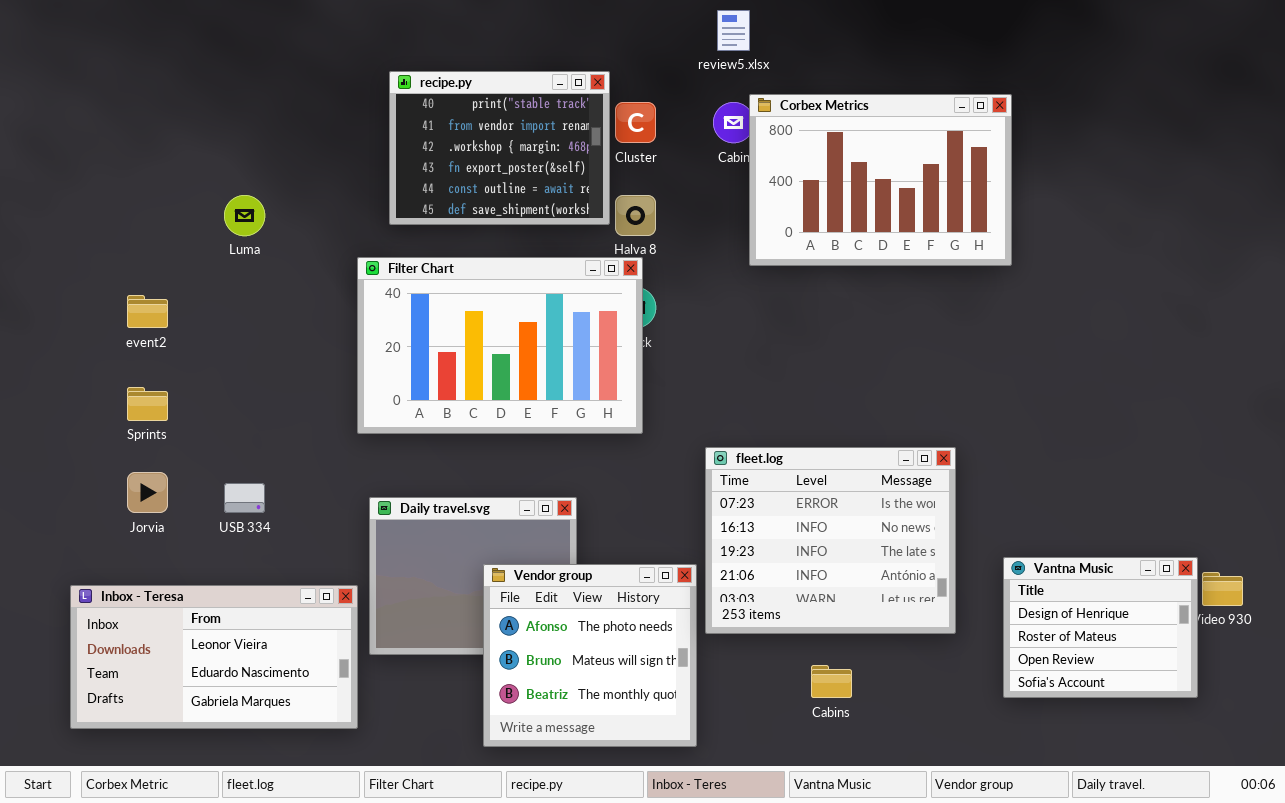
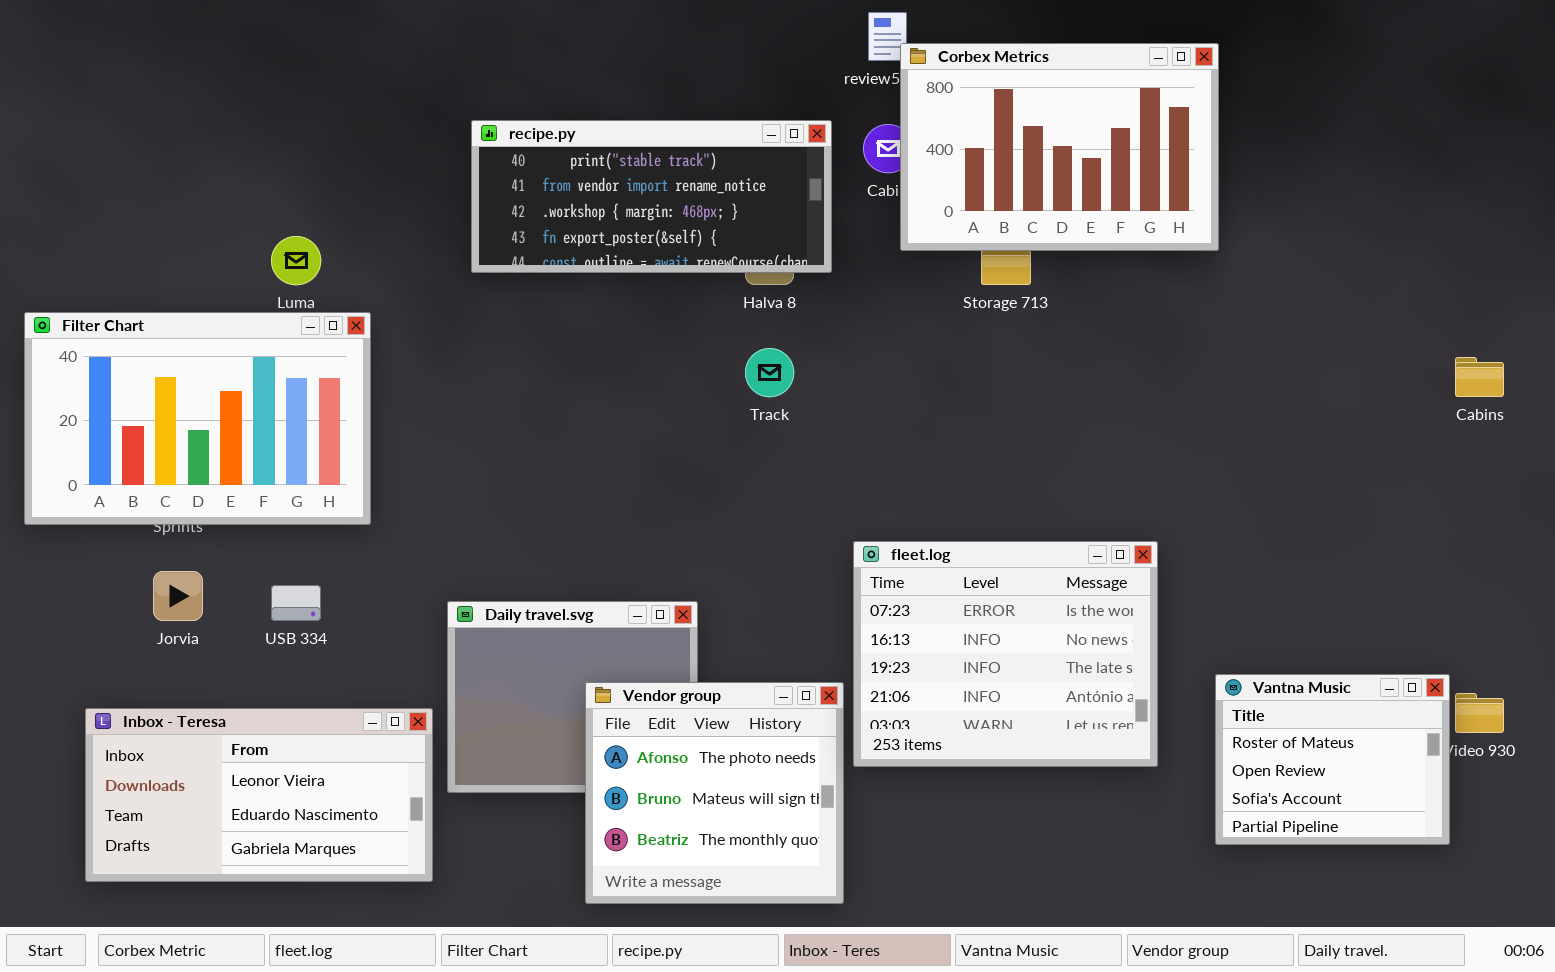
recipe.py: [389,71,610,225] -> [471,120,832,273], resized
Corbex Metrics: [749,94,1012,266] -> [900,43,1219,251], moved
Filter Chart: [357,257,643,434] -> [24,312,371,525], moved
Vantna Music: [1003,557,1198,698] -> [1215,674,1450,845], scrolled down 1 row
Cabins: [811,665,852,698] -> [1455,357,1504,397], moved

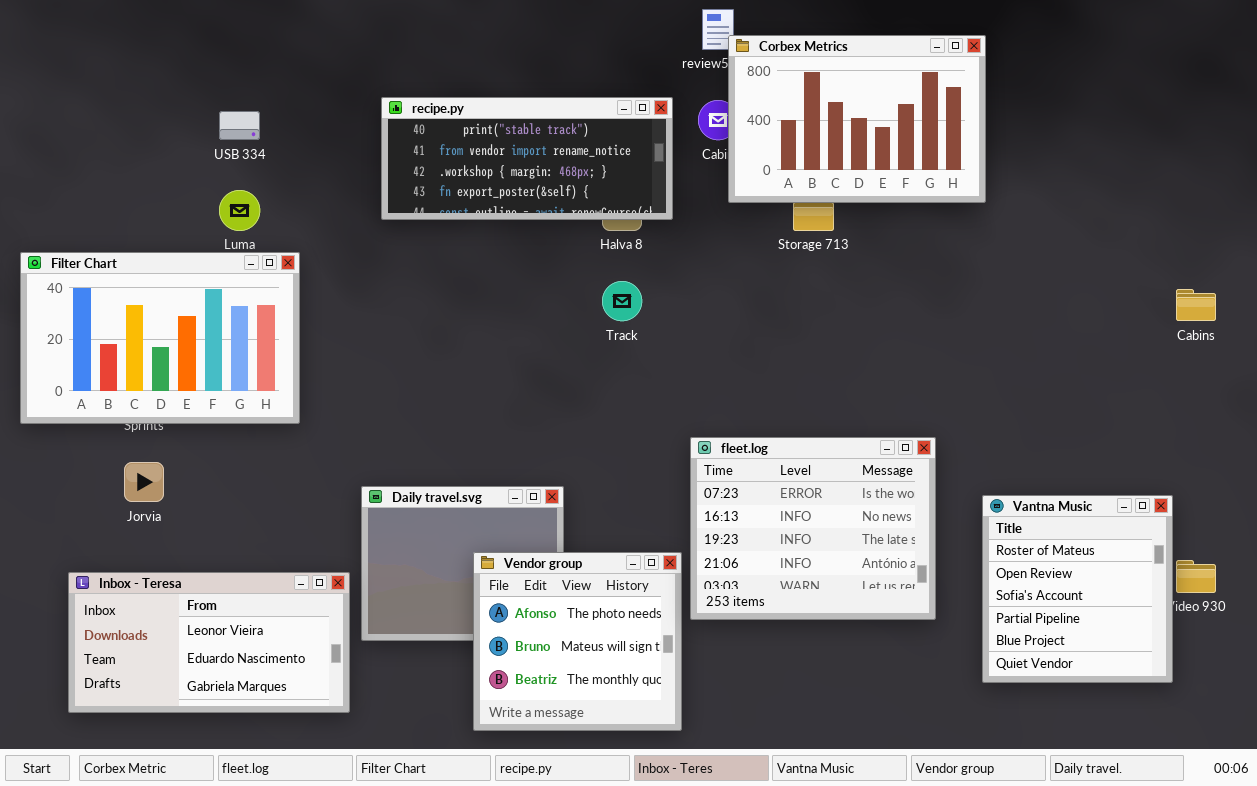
USB 334: [271,585,321,621] -> [219,111,260,140], moved
Vantna Music: [1215,674,1450,845] -> [982,495,1173,683], resized

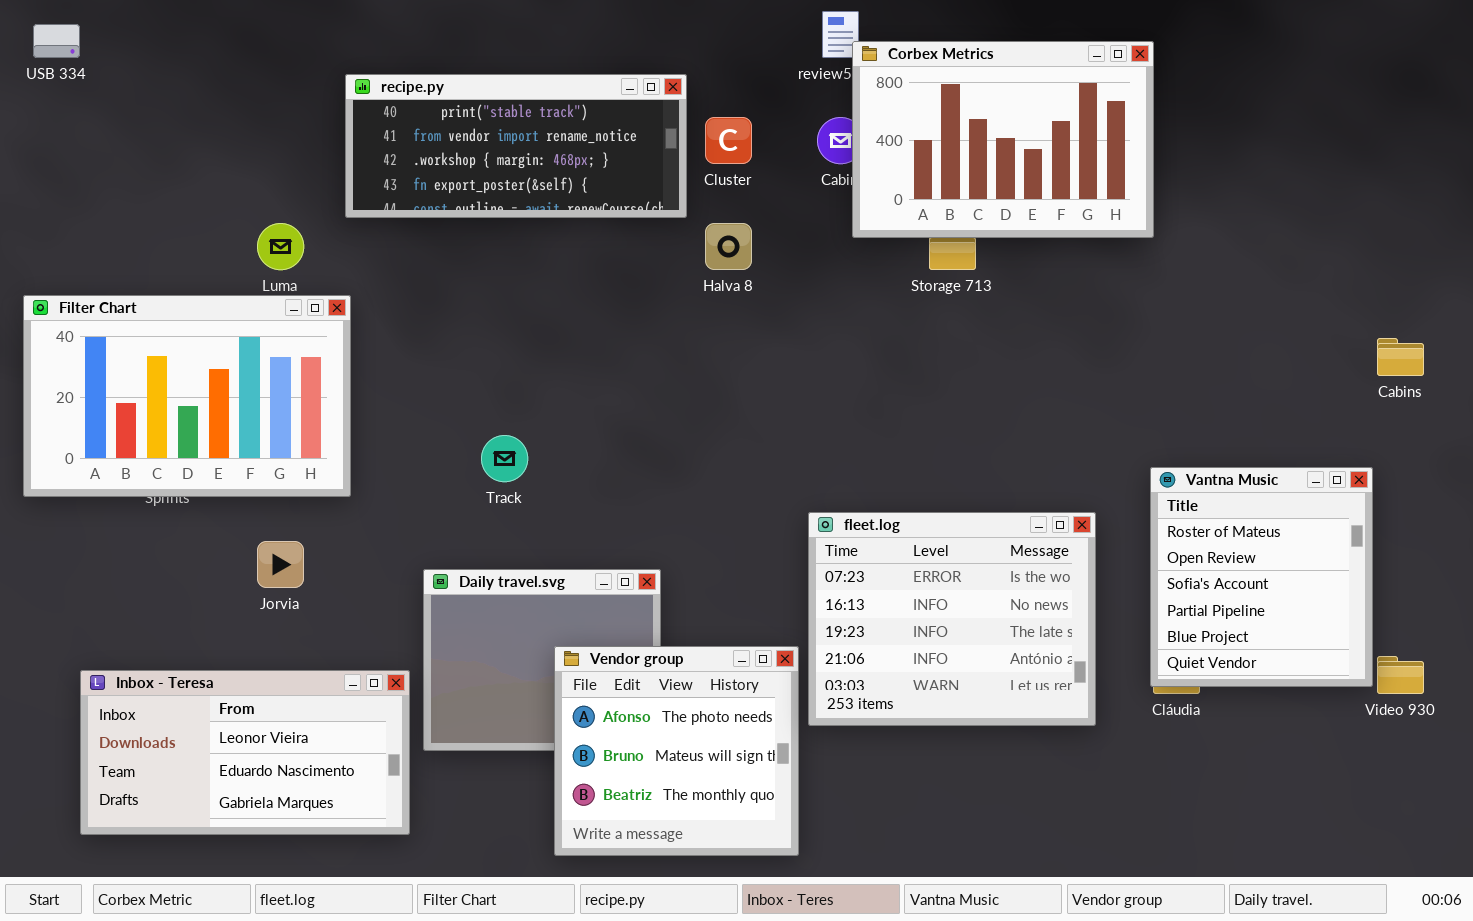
recipe.py: [381,97,673,220] -> [345,74,687,218], moved
USB 334: [219,111,260,140] -> [33,24,80,58], moved
Track: [602,281,642,321] -> [481,435,528,482], moved
Jorvia: [124,462,164,502] -> [257,541,304,588], moved
Vantna Music: [982,495,1173,683] -> [1150,467,1373,687], moved

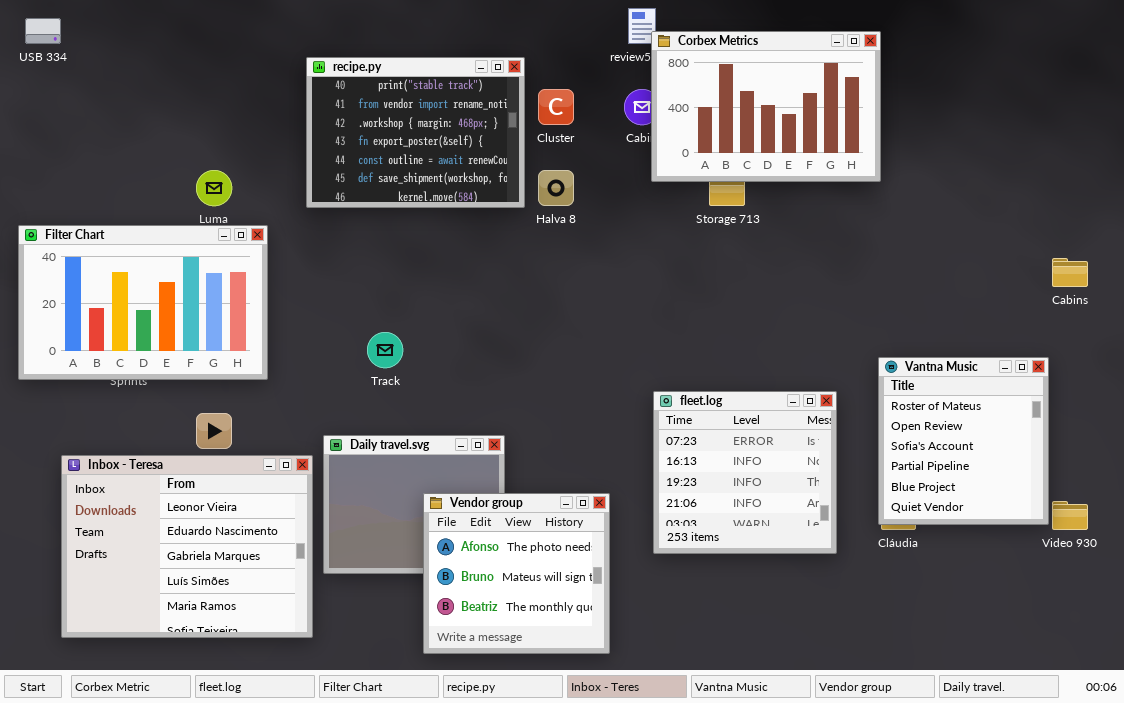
recipe.py: [345,74,687,218] -> [306,57,525,208], resized
fleet.log: [808,512,1096,726] -> [653,391,837,554], resized
Inbox - Teresa: [80,670,410,835] -> [61,455,313,638], resized

